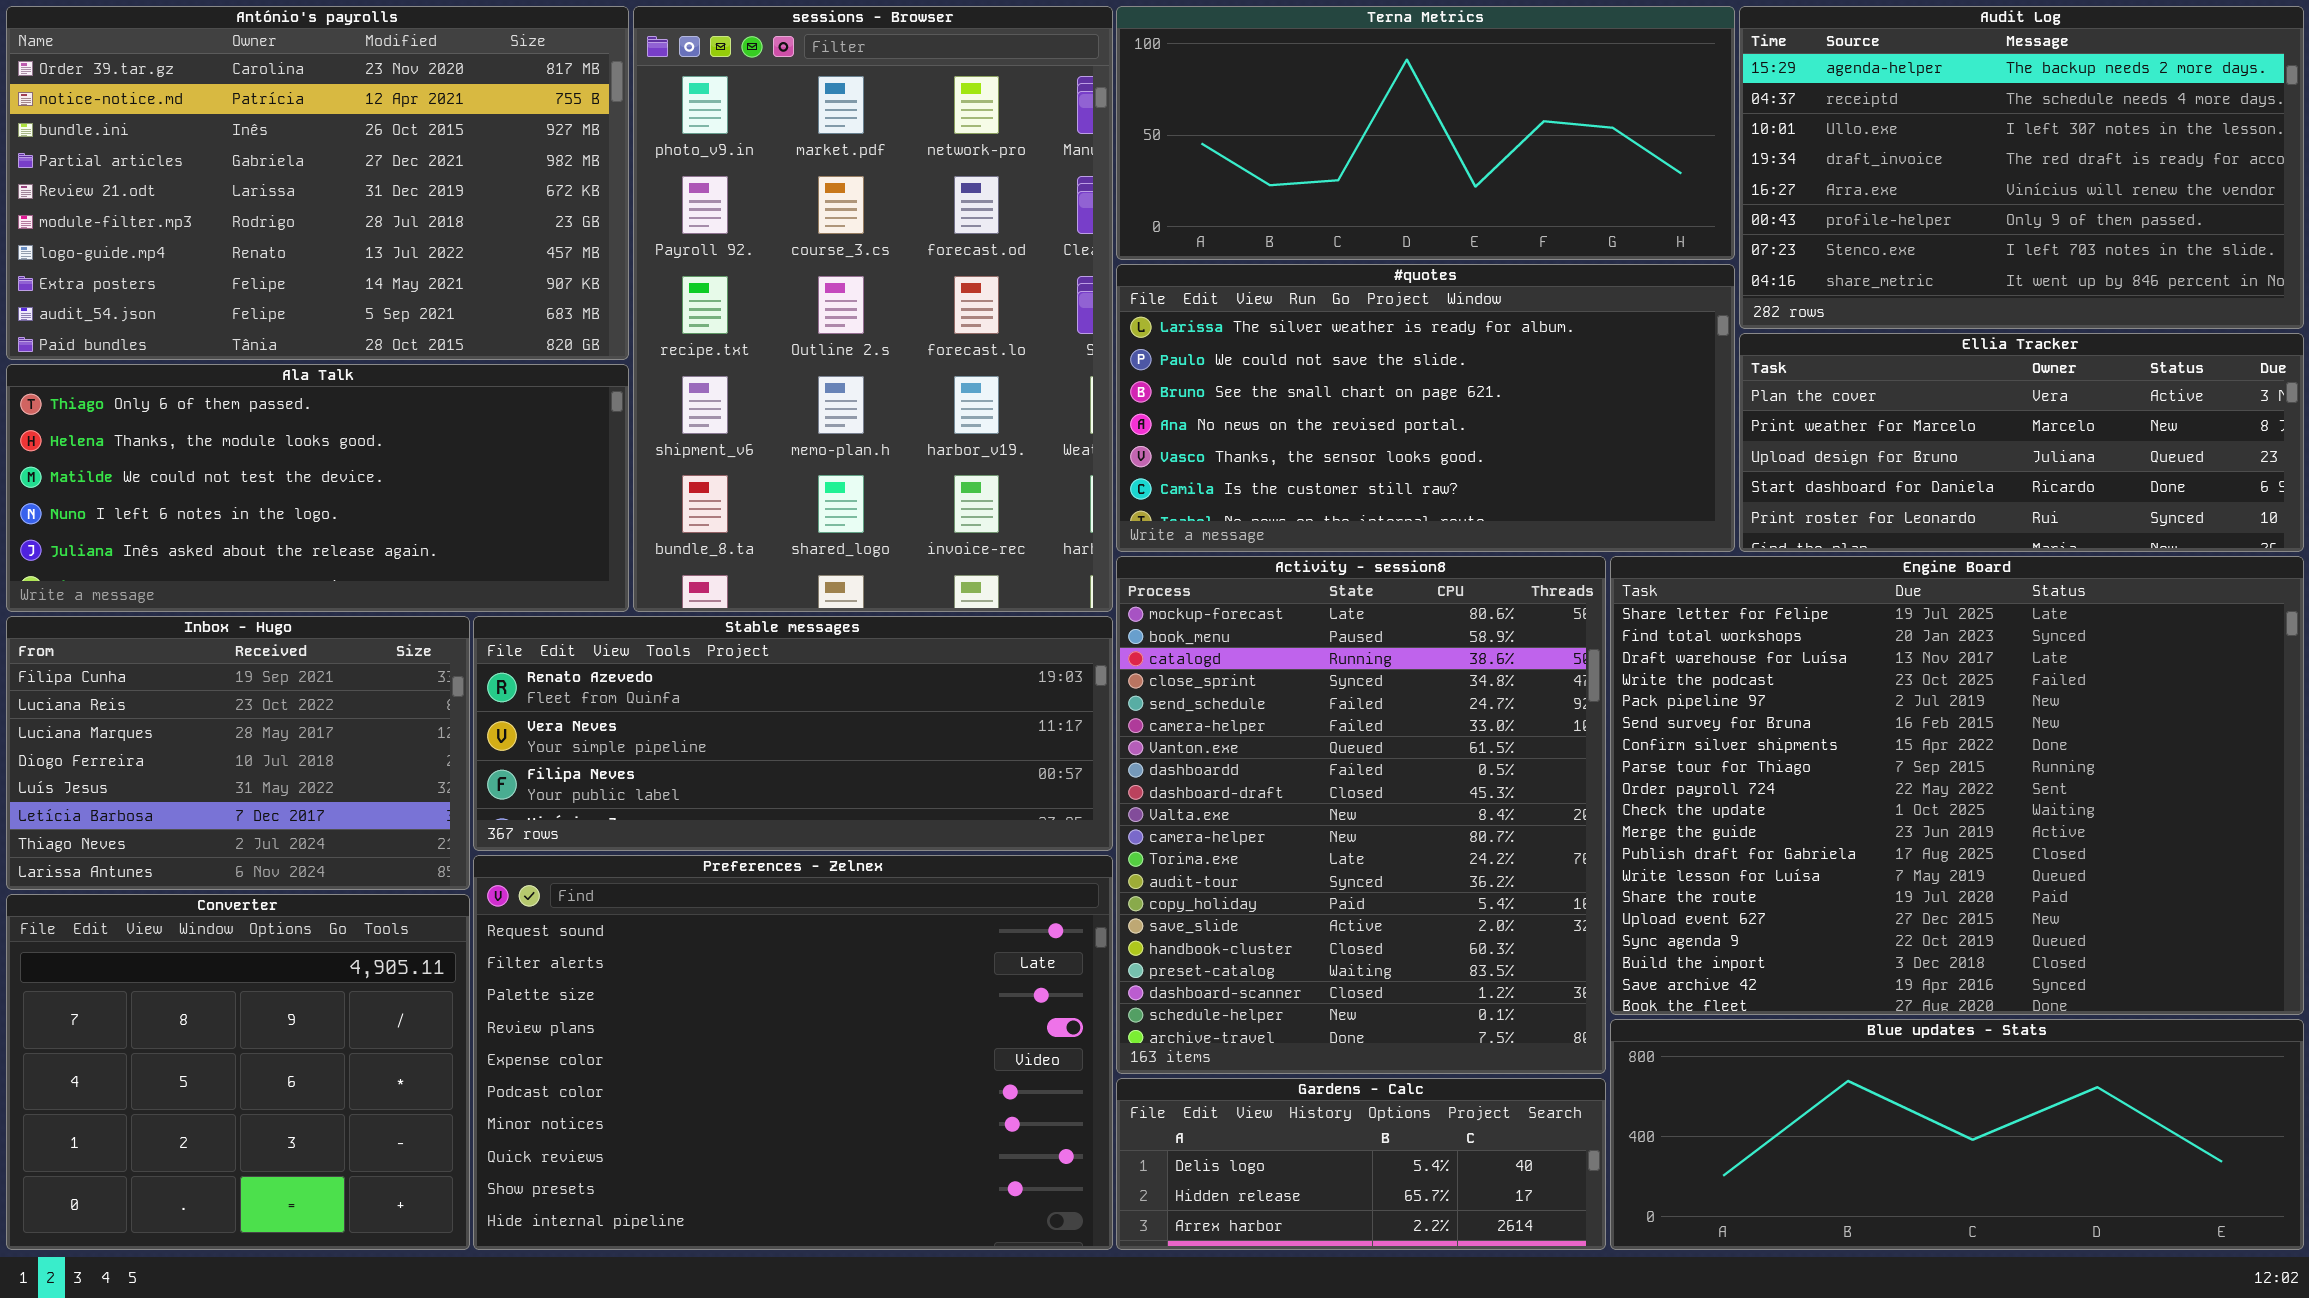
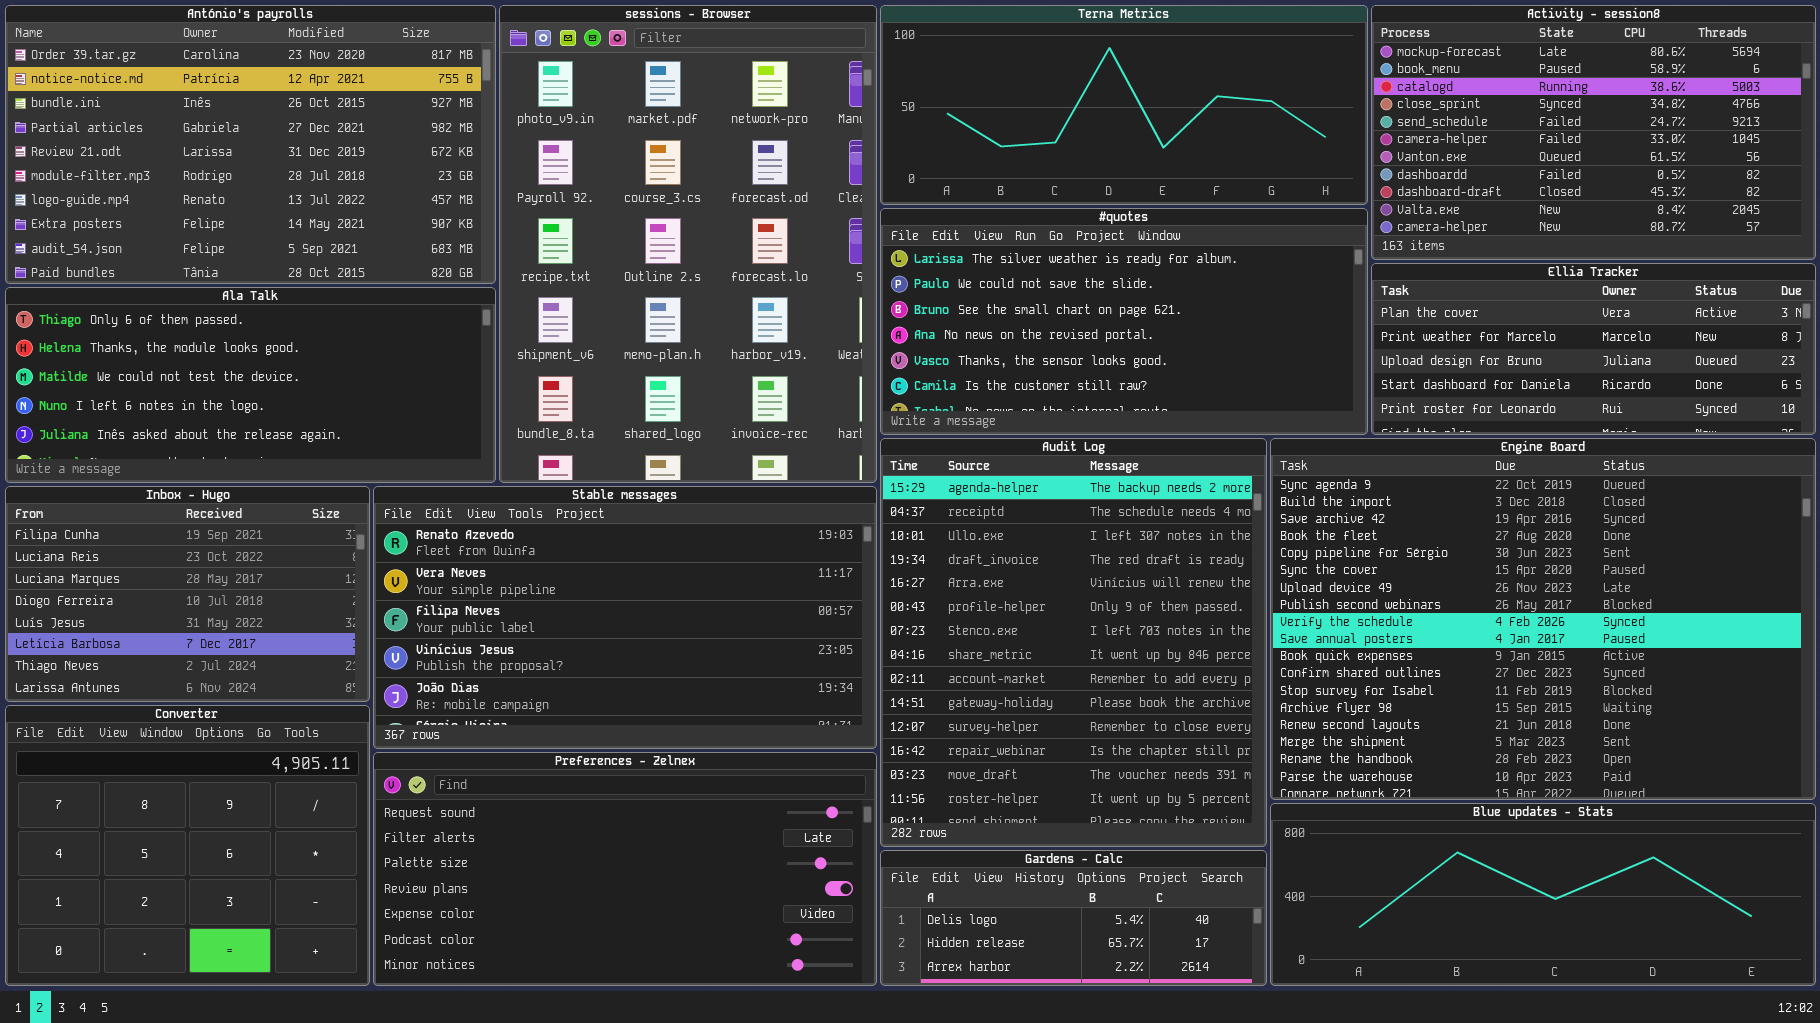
Audit Log: [1739,6,2304,329] -> [880,438,1267,847], moved, resized
Activity - session8: [1116,556,1606,1074] -> [1371,5,1816,260], moved, resized
Engine Board: [1610,556,2304,1015] -> [1270,438,1816,800], scrolled down 15 rows
Stable messages: [473,616,1113,851] -> [373,486,877,749], resized
Preferences - Zelnex: [473,855,1113,1250] -> [373,752,877,986], resized

